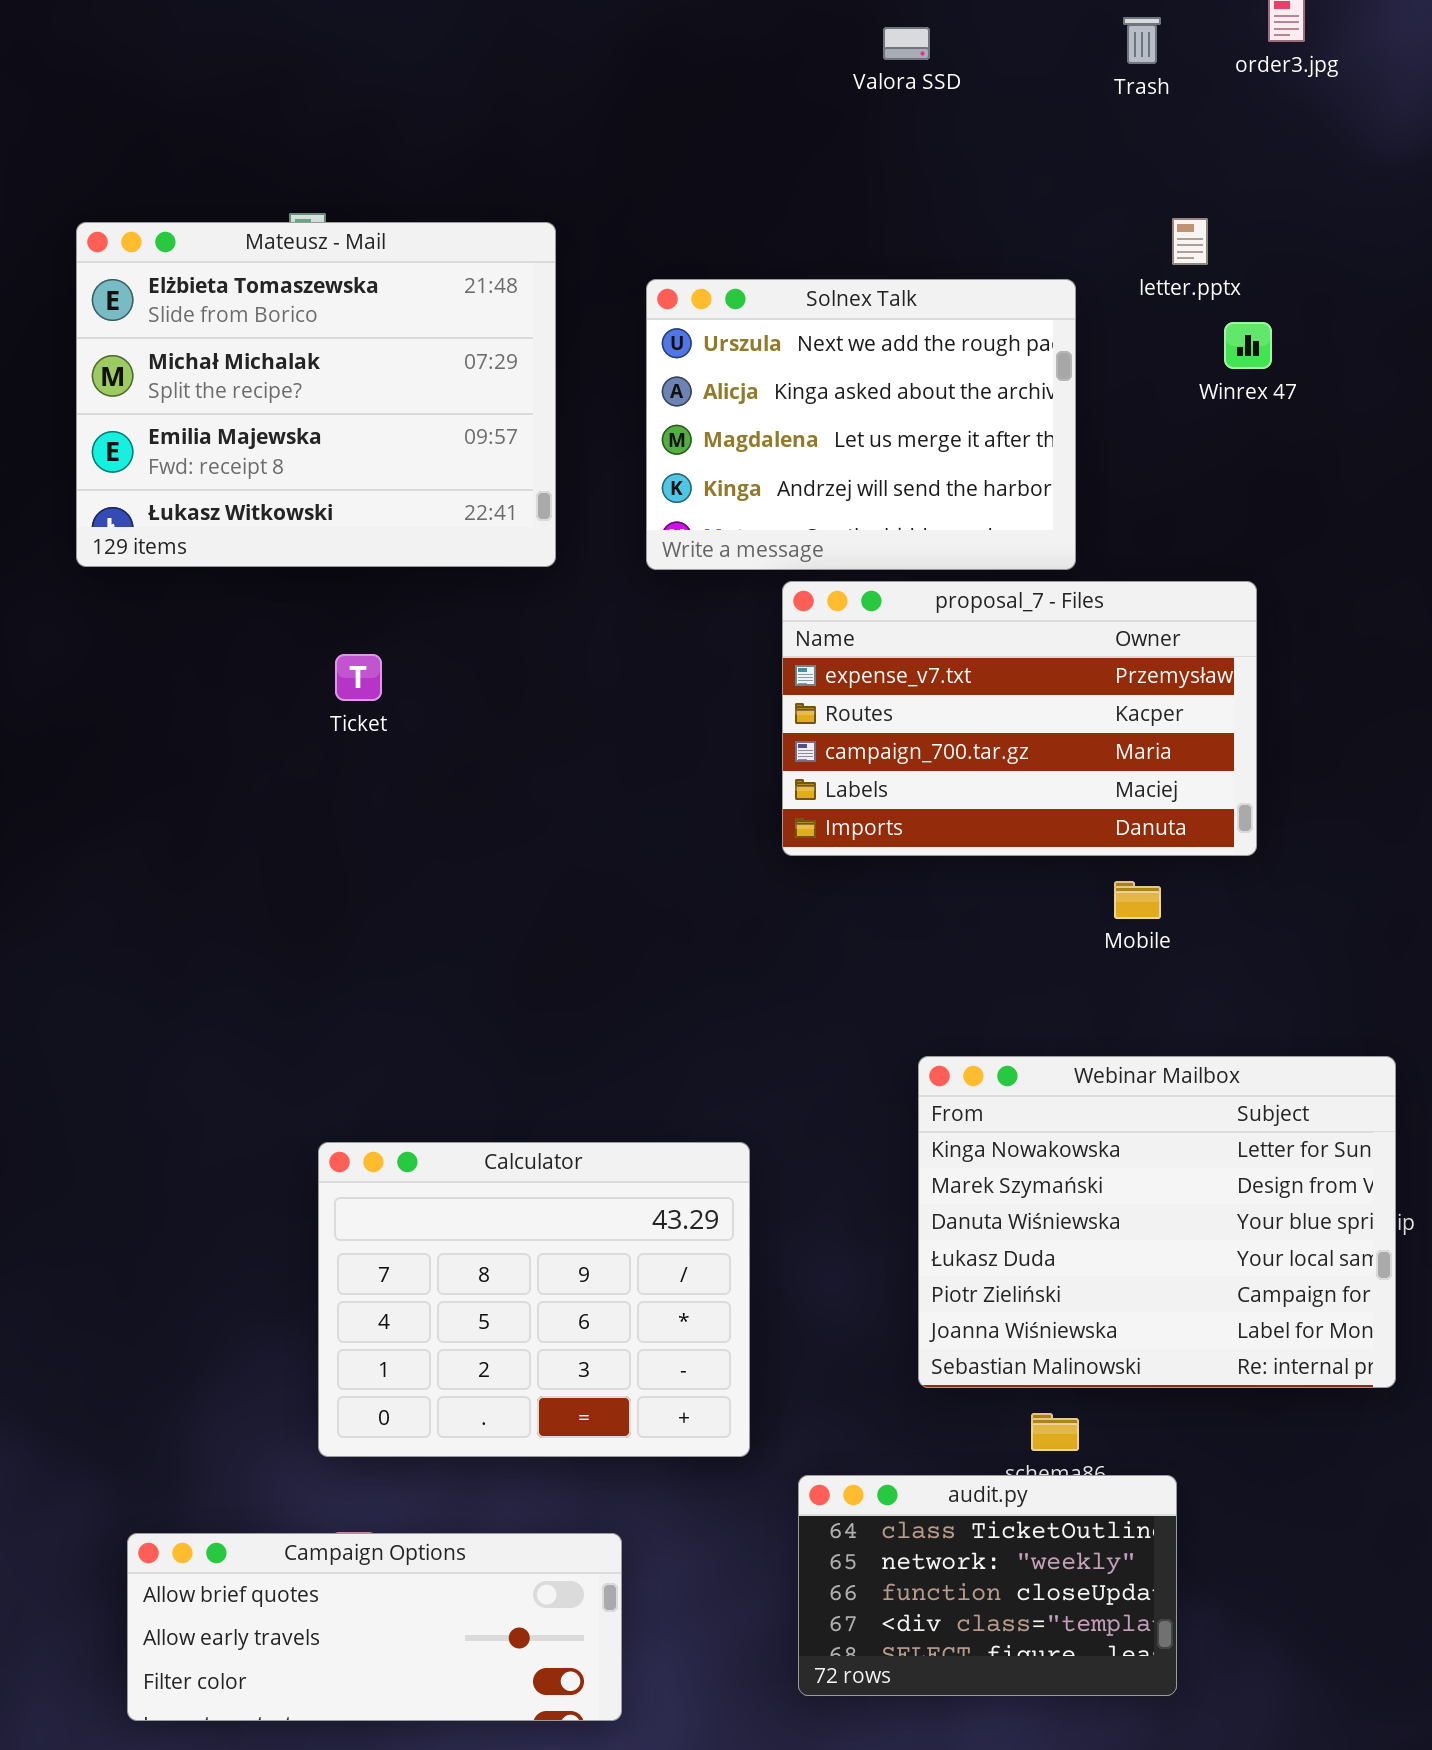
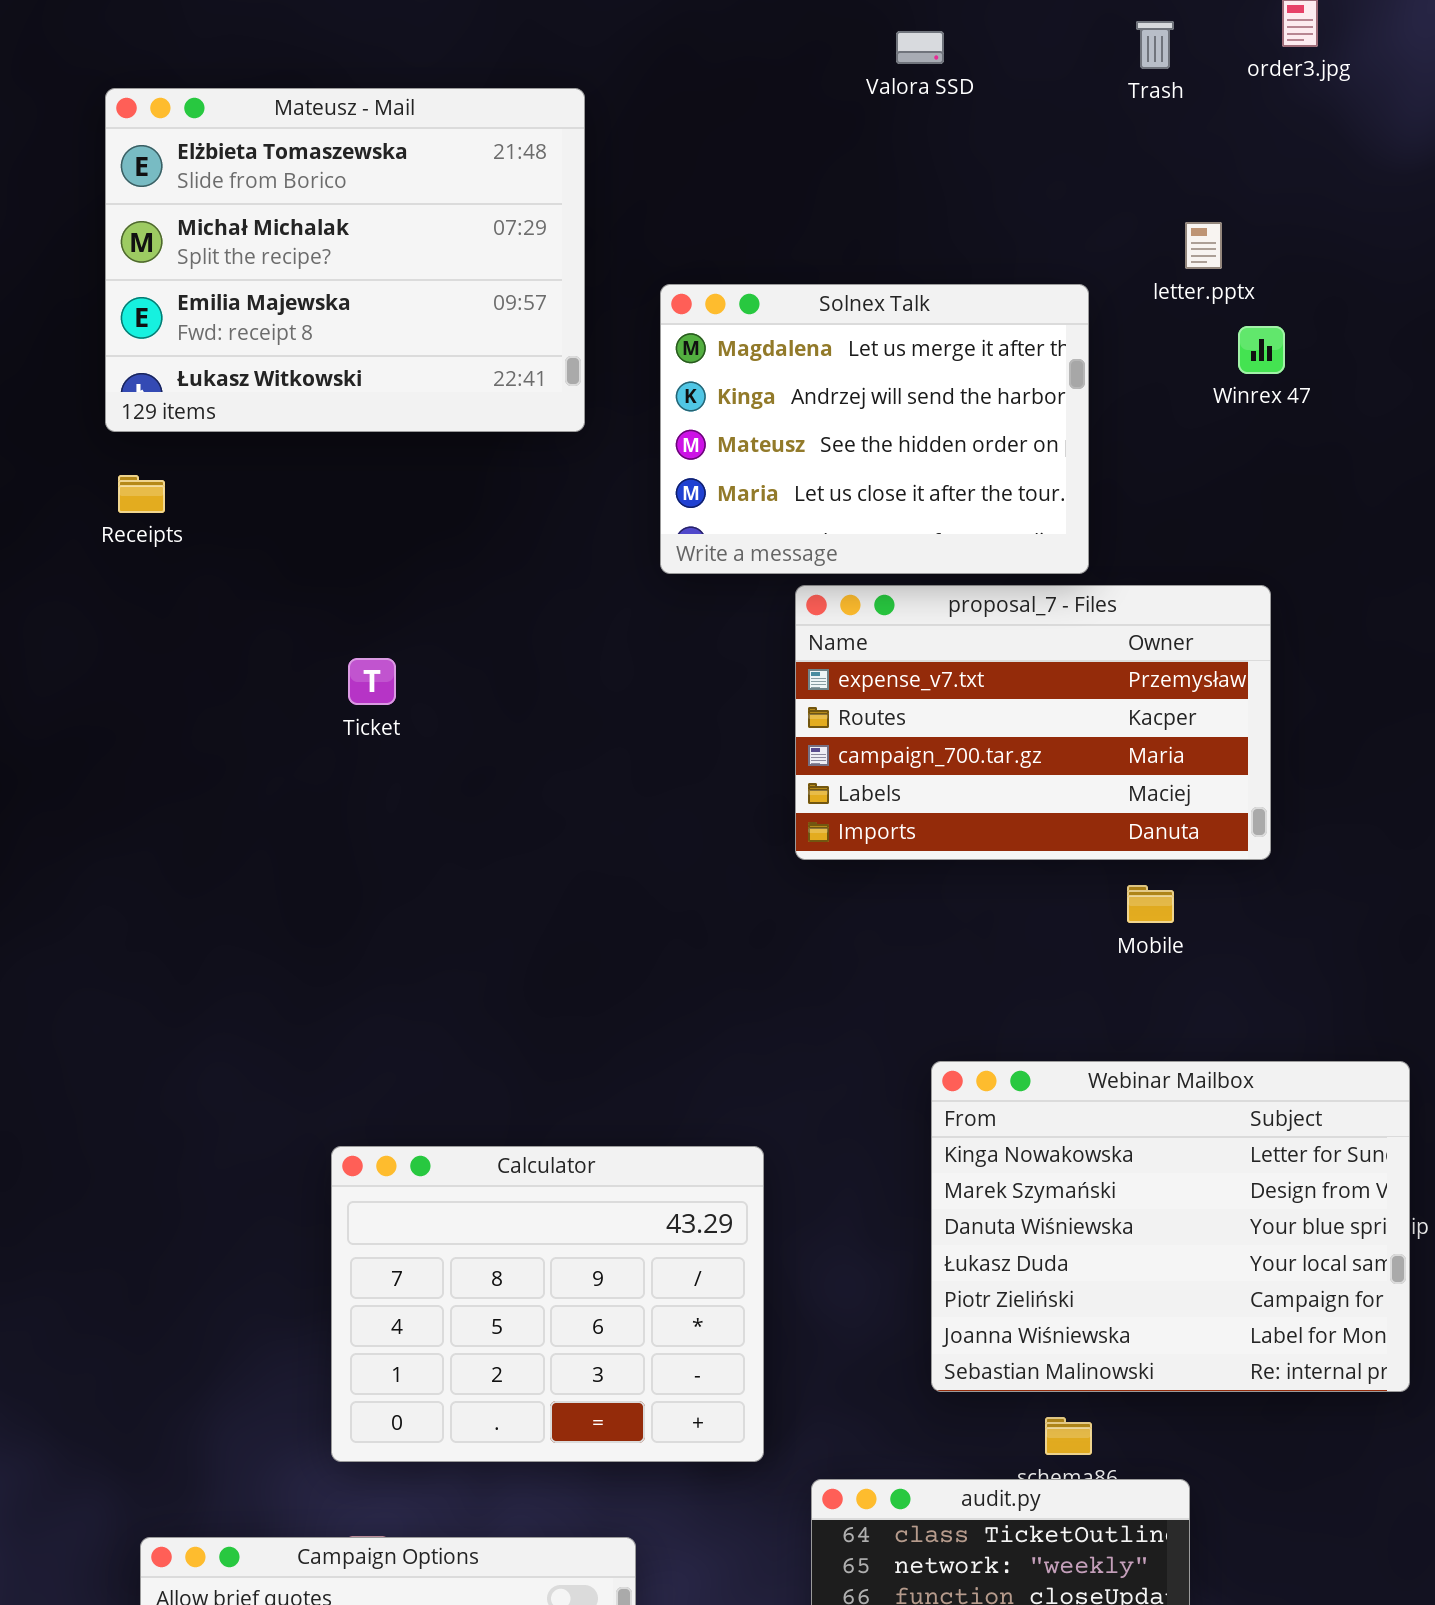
Mateusz - Mail: [76,222,556,567] -> [105,88,585,432], moved
Solnex Talk: [646,279,1076,570] -> [660,284,1089,574], scrolled down 2 rows

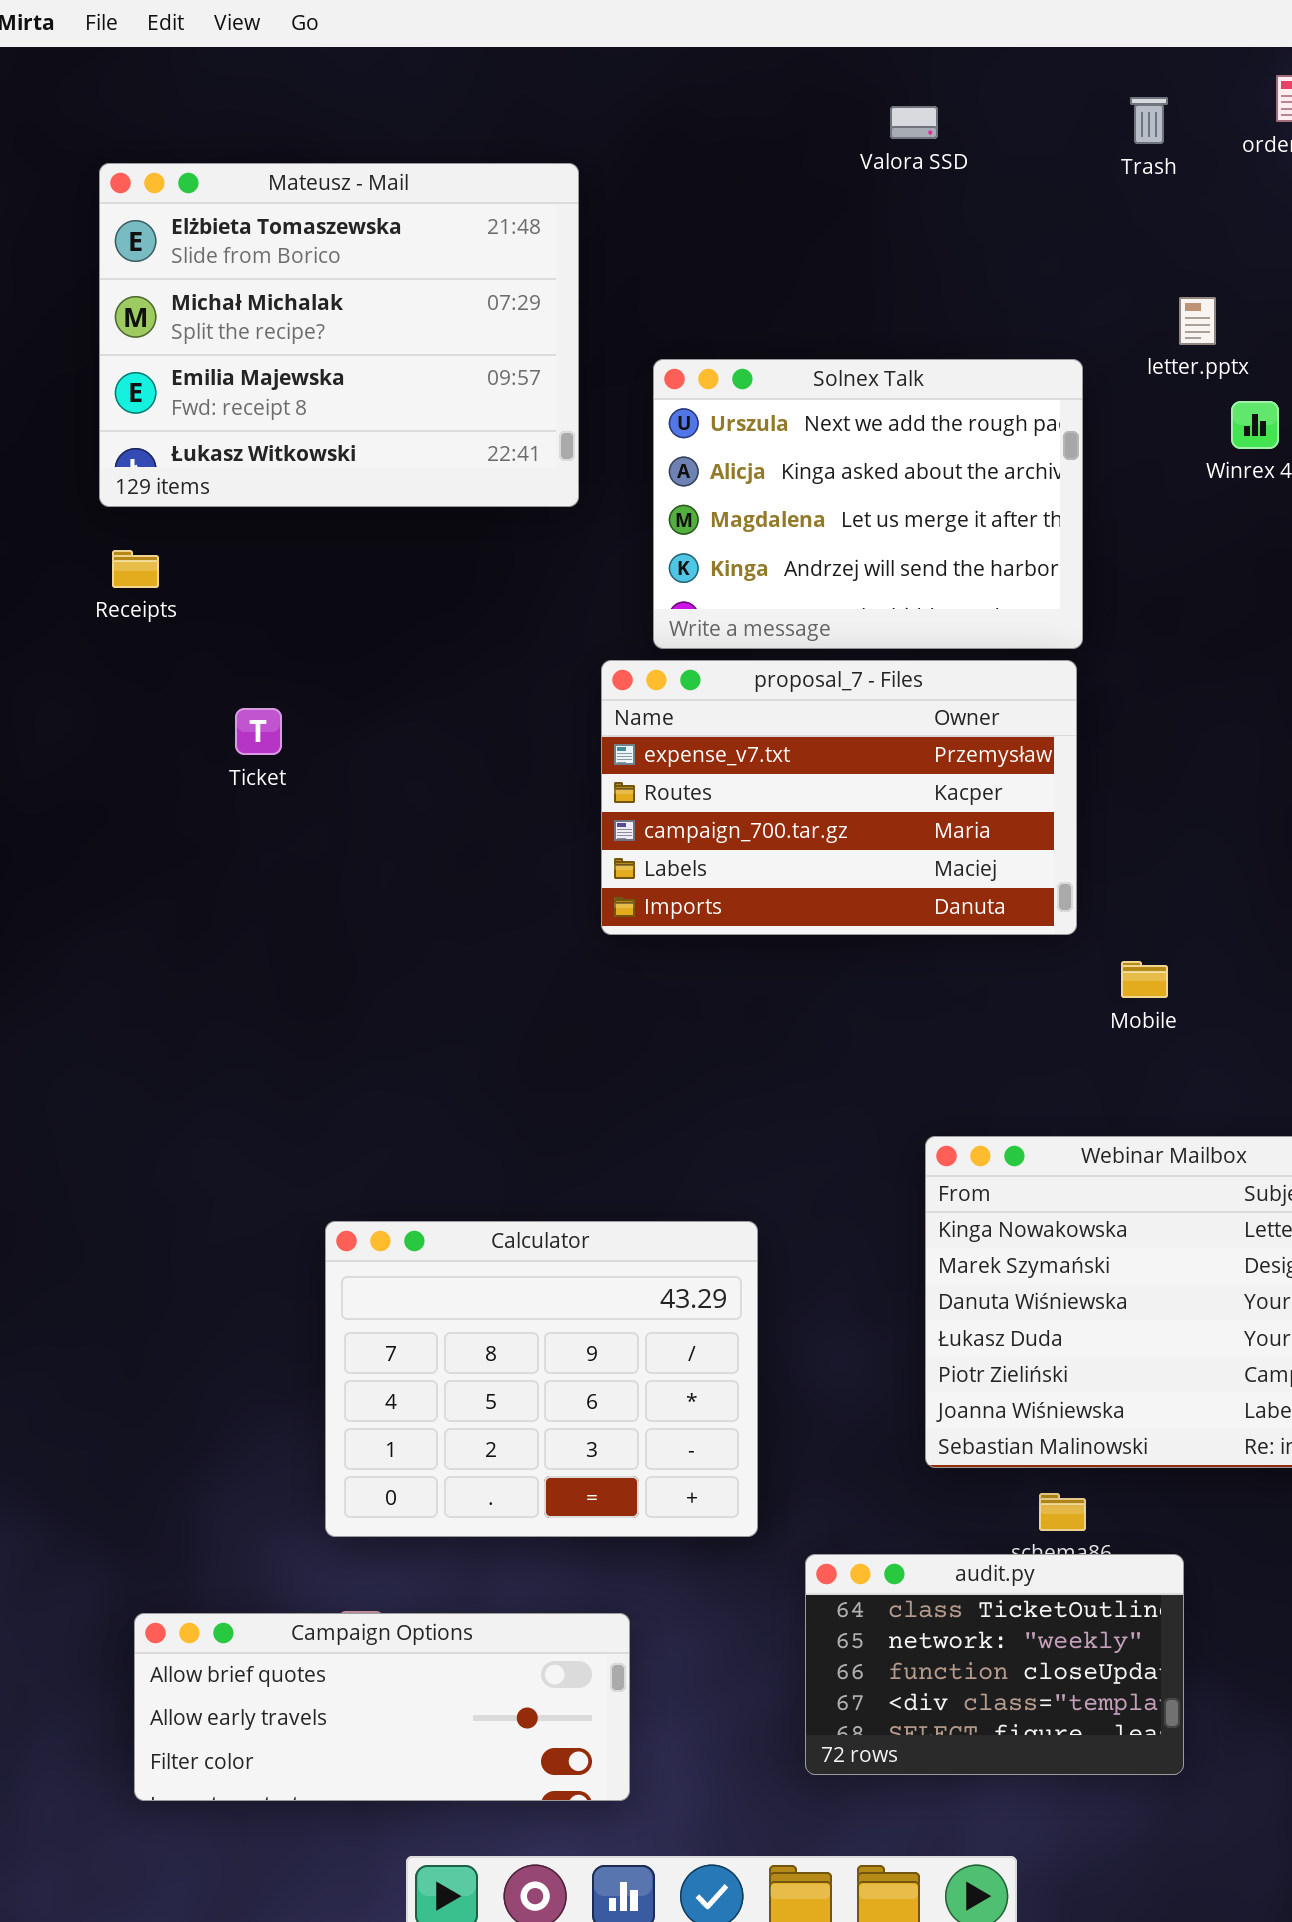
Solnex Talk: [660,284,1089,574] -> [653,359,1083,649], scrolled up 2 rows
proposal_7 - Files: [795,585,1271,860] -> [601,660,1077,935], moved
Ticket: [348,658,396,705] -> [235,708,282,755], moved

